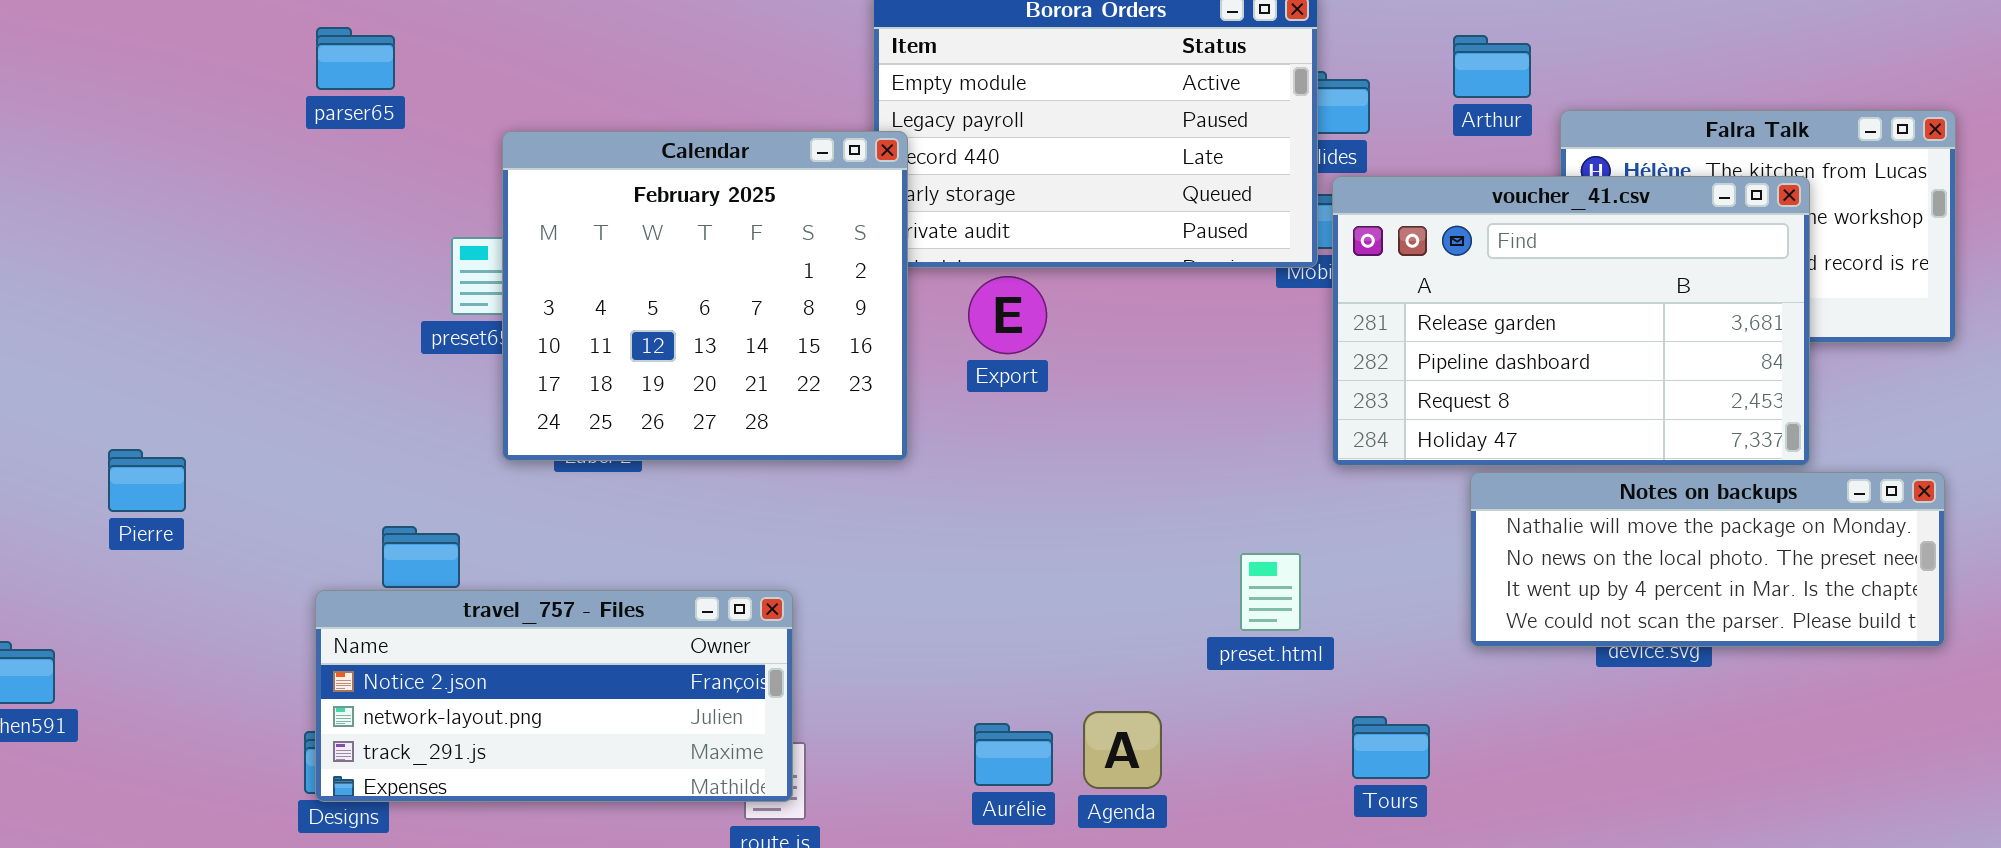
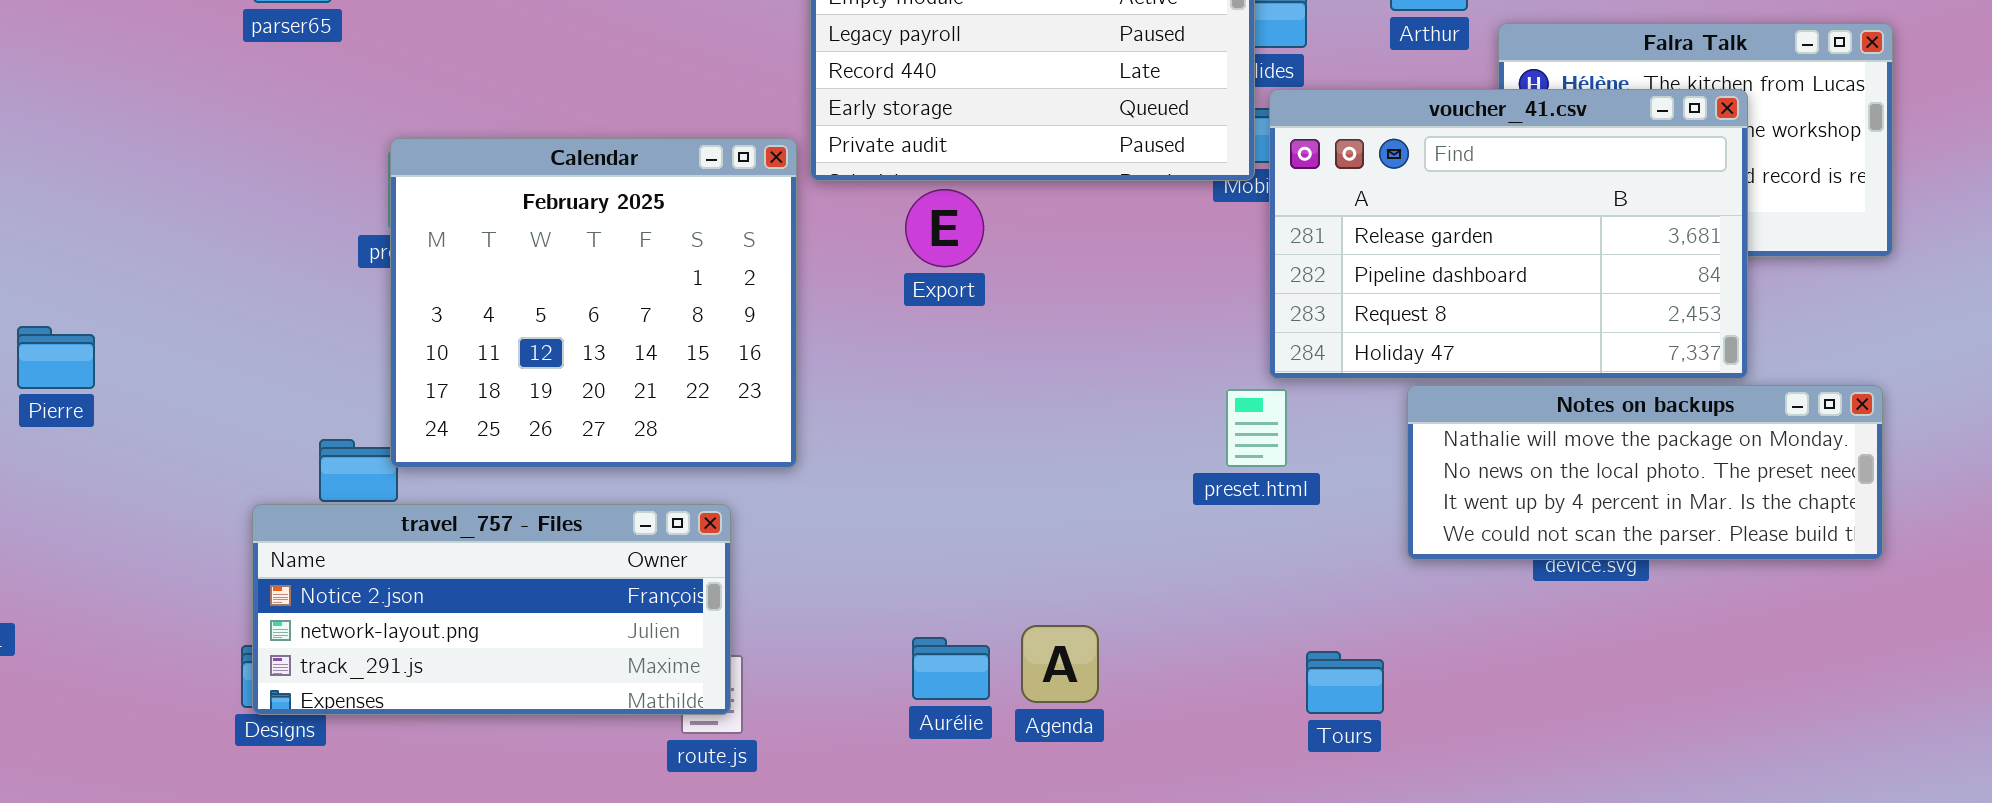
Calendar: [502,131,908,461] -> [390,138,797,468], moved
Pierre: [108,449,186,512] -> [17,326,95,389], moved
preset.html: [1240,553,1301,631] -> [1226,389,1287,467], moved
Tours: [1352,716,1430,779] -> [1306,651,1384,714], moved

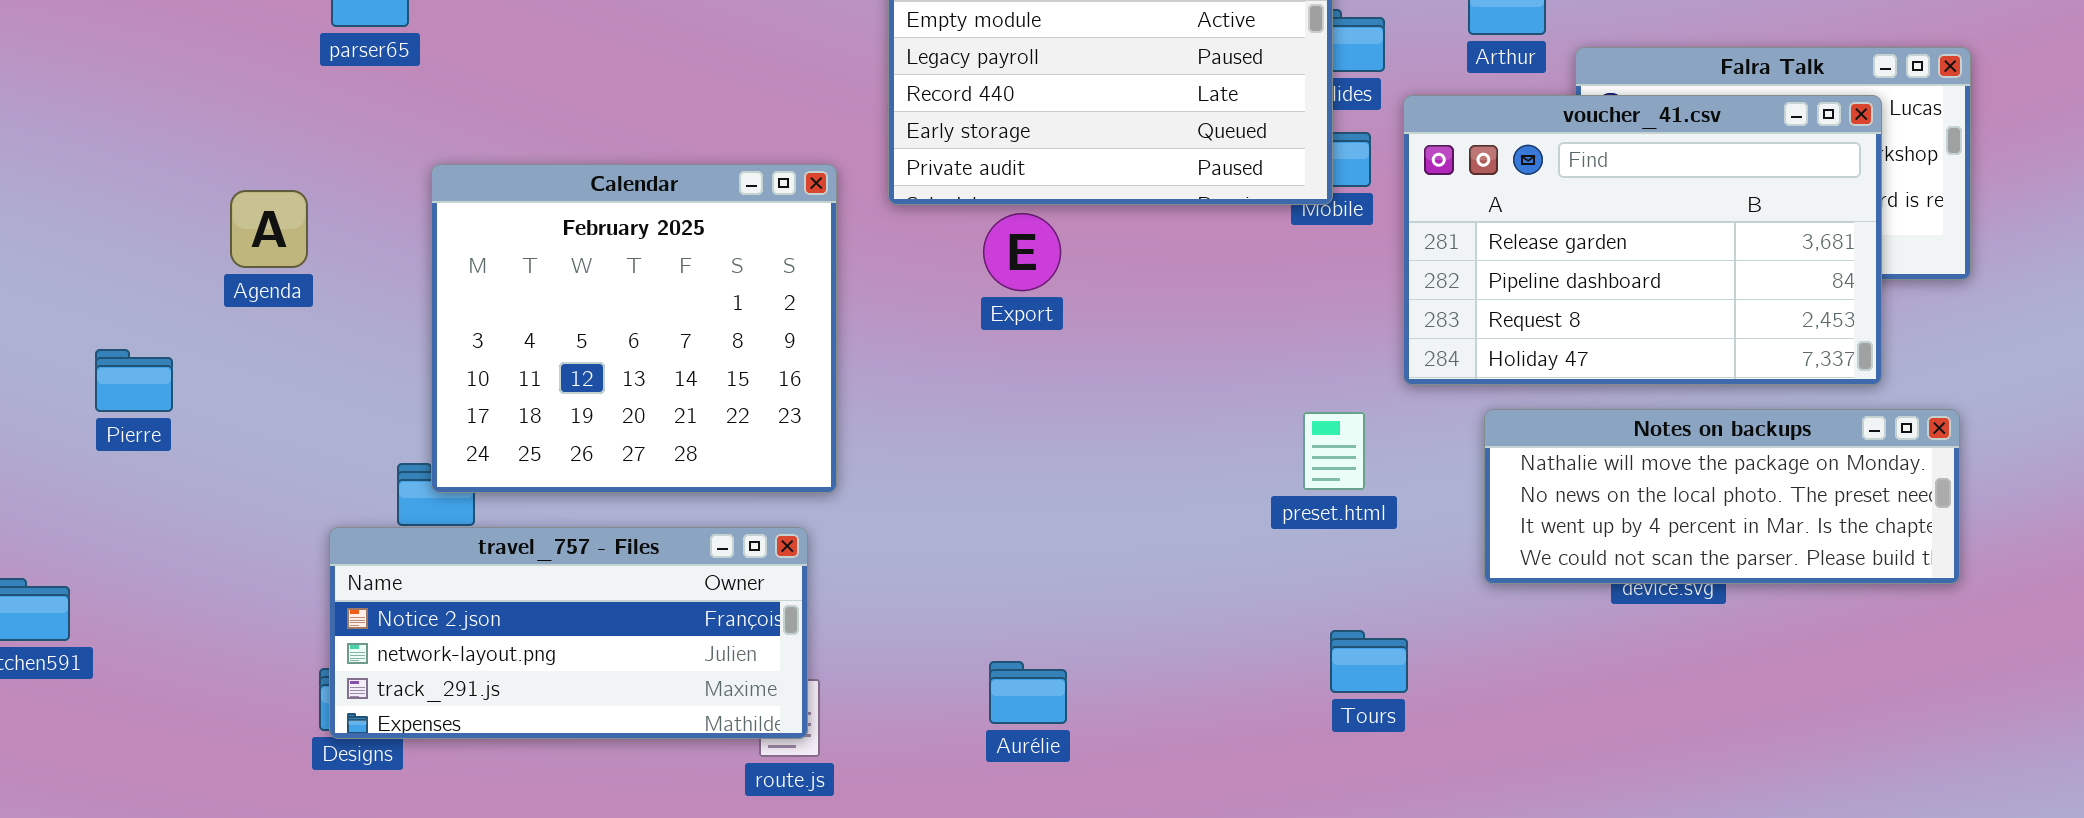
voucher_41.csv: [1269,89,1748,379] -> [1403,95,1882,385], moved
Calendar: [390,138,797,468] -> [431,164,837,493], moved
Agenda: [1021,625,1099,703] -> [230,190,308,268], moved
Tours: [1306,651,1384,714] -> [1330,630,1408,693], moved

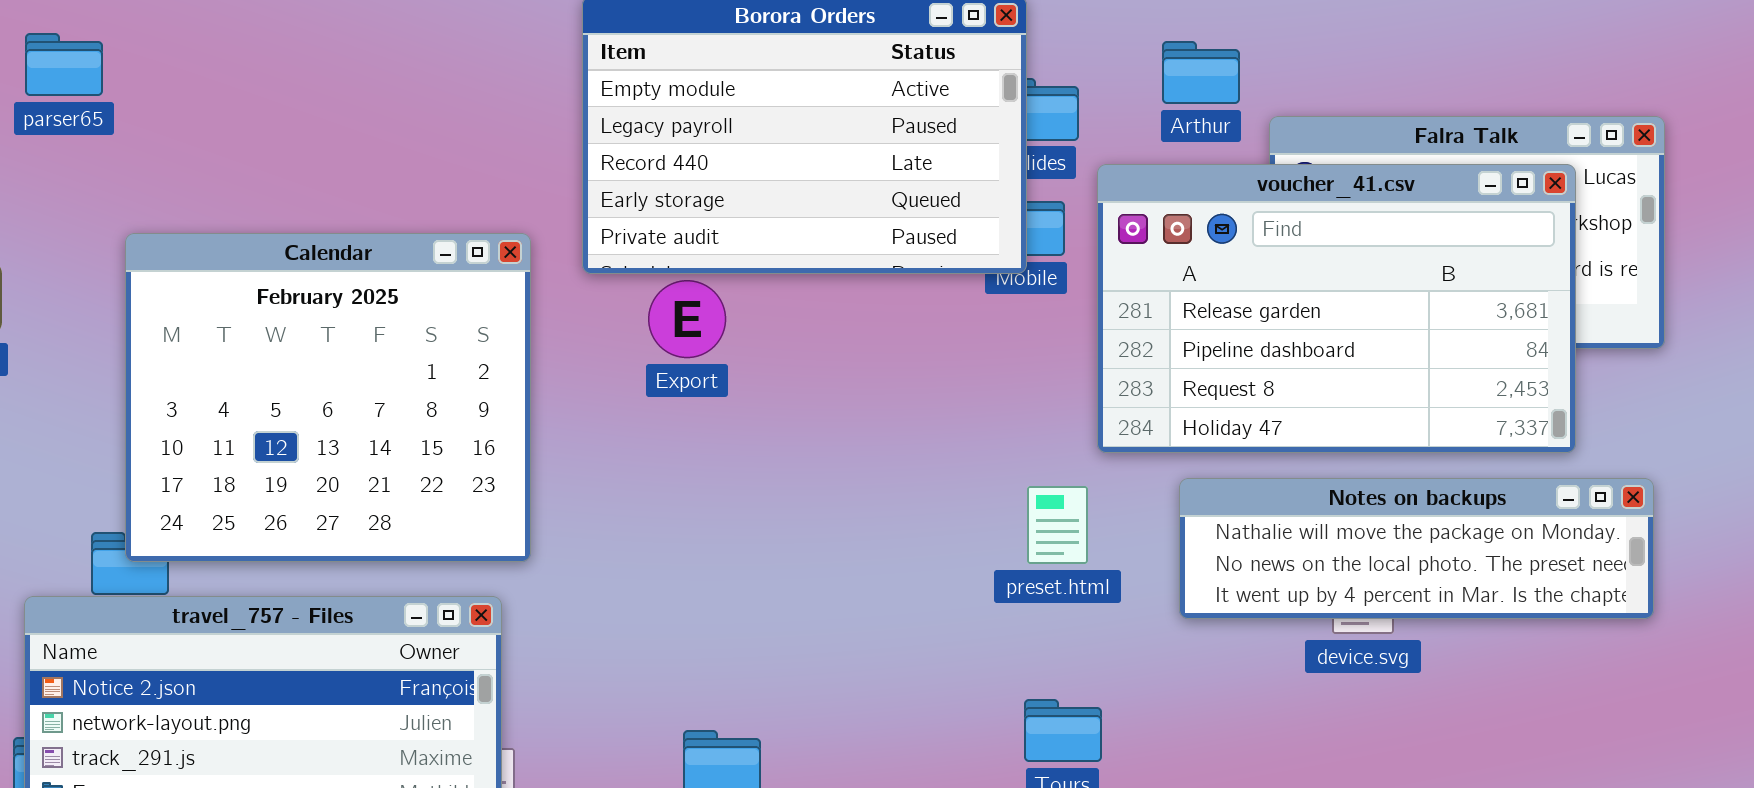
Export: [983,213,1061,291] -> [648,280,726,358], moved
Notes on backups: [1484,409,1960,584] -> [1179,478,1654,619], resized
preset.html: [1303,412,1365,490] -> [1027,486,1088,564], moved

